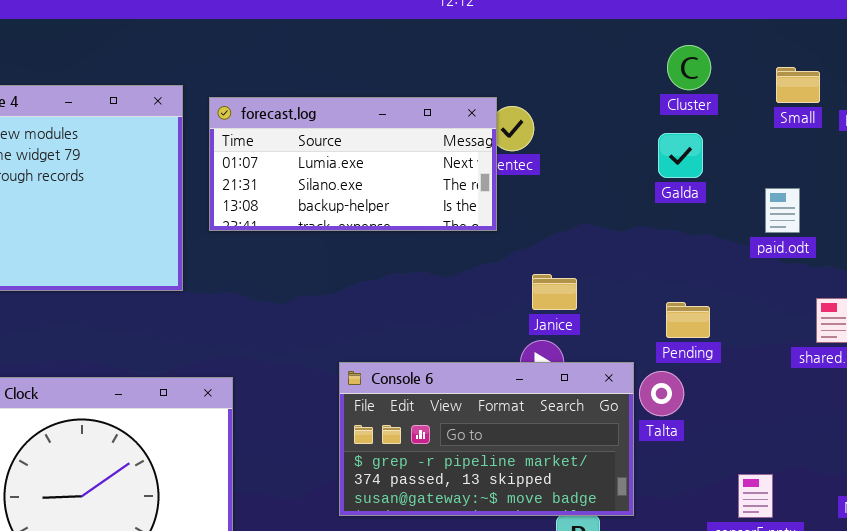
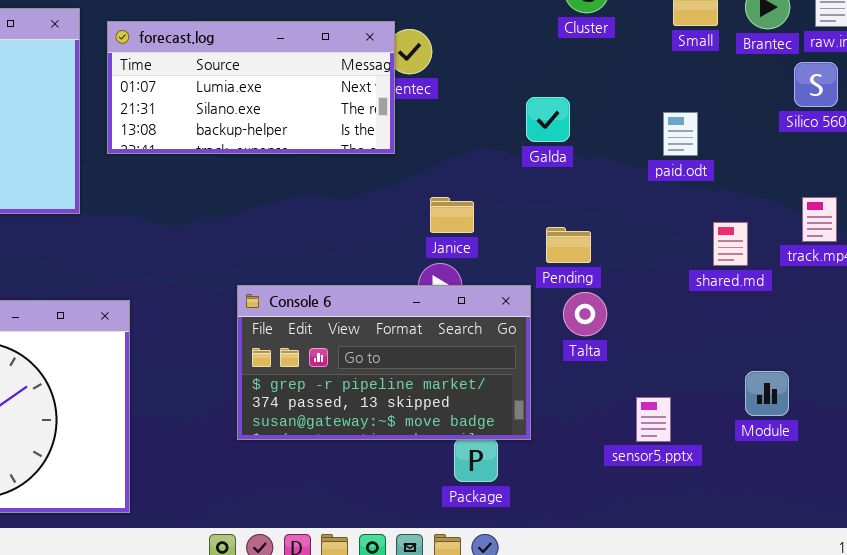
Galda: [658,133,703,178] -> [526,97,570,142], moved
Pending: [666,302,710,338] -> [546,227,591,263], moved
Talta: [639,371,684,416] -> [563,292,607,336], moved

